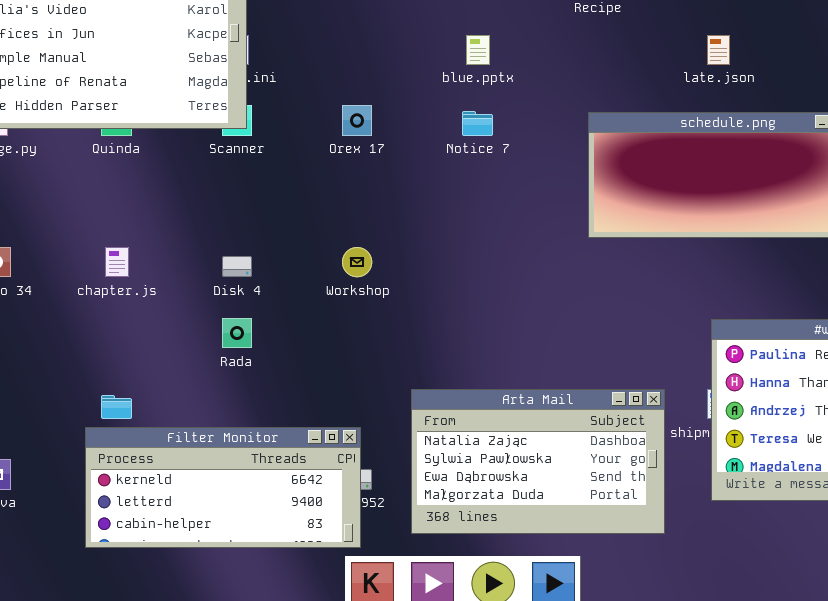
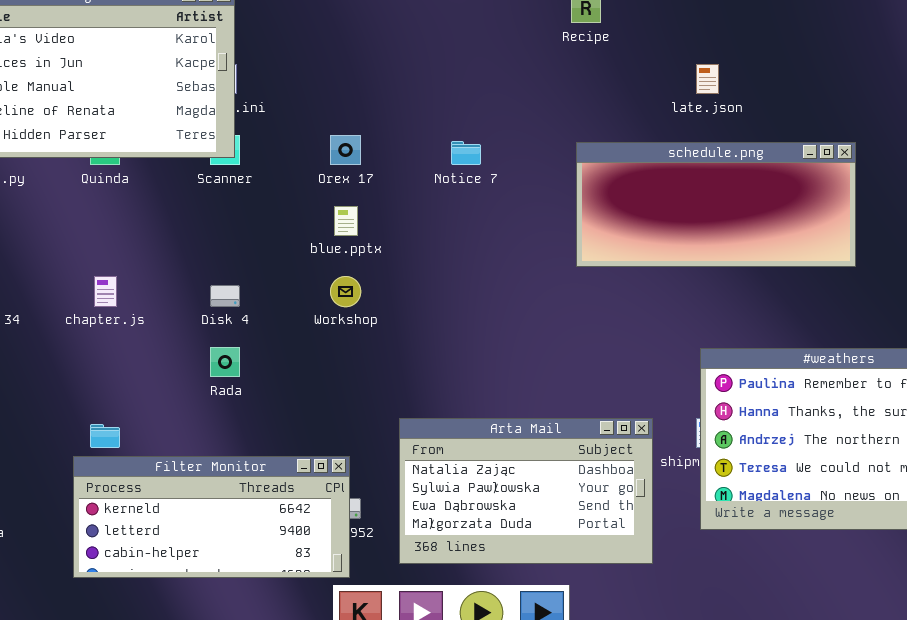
blue.pptx: [466,35,490,65] -> [334,206,358,236], moved

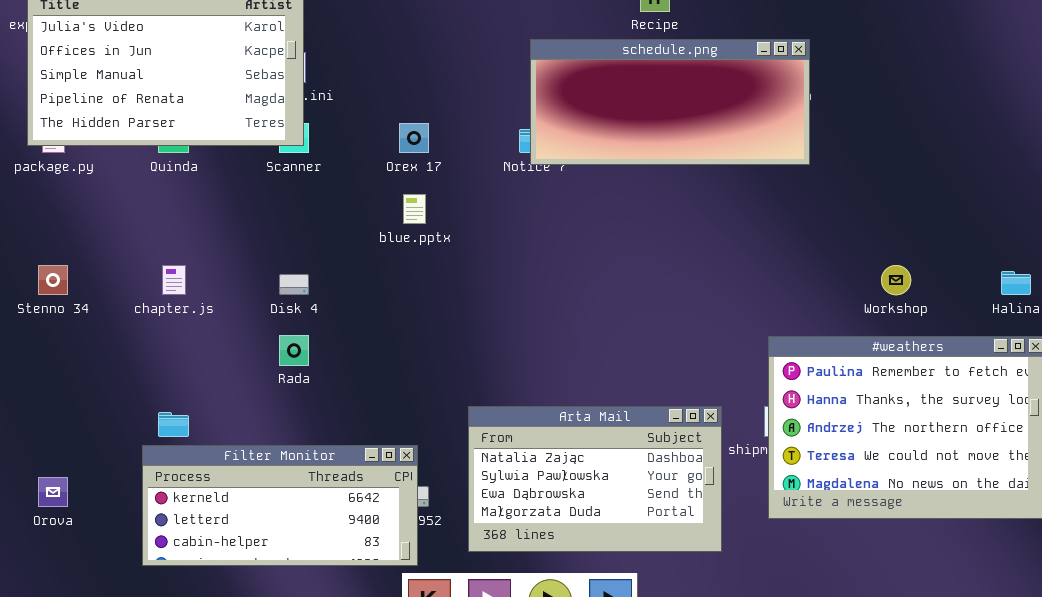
schedule.png: [576,142,856,267] -> [530,39,810,165], moved
Workshop: [330,276,361,307] -> [881,265,911,295], moved

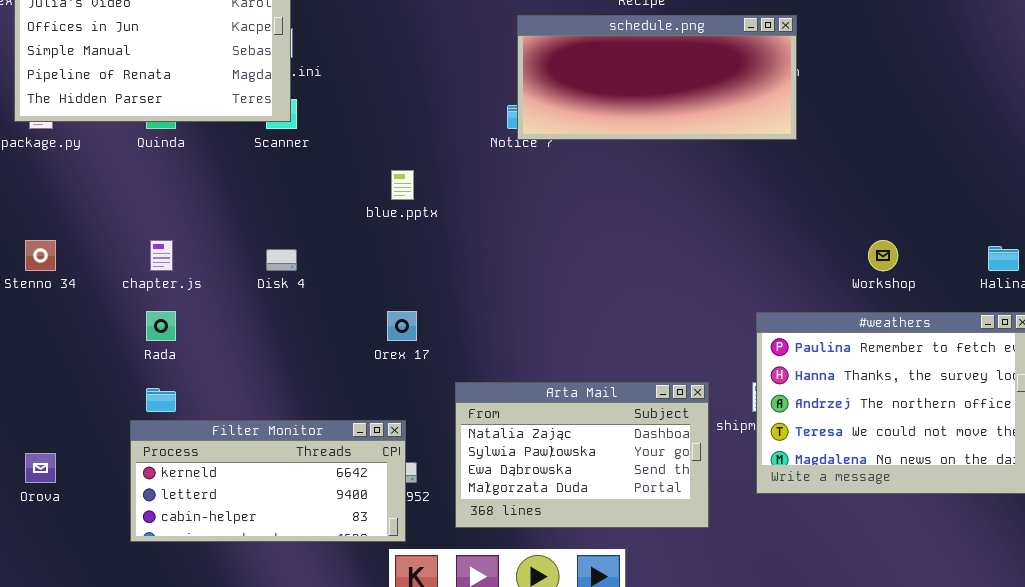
Orex 17: [399,123,429,153] -> [387,311,417,341], moved
Rada: [279,335,309,366] -> [146,311,176,341], moved

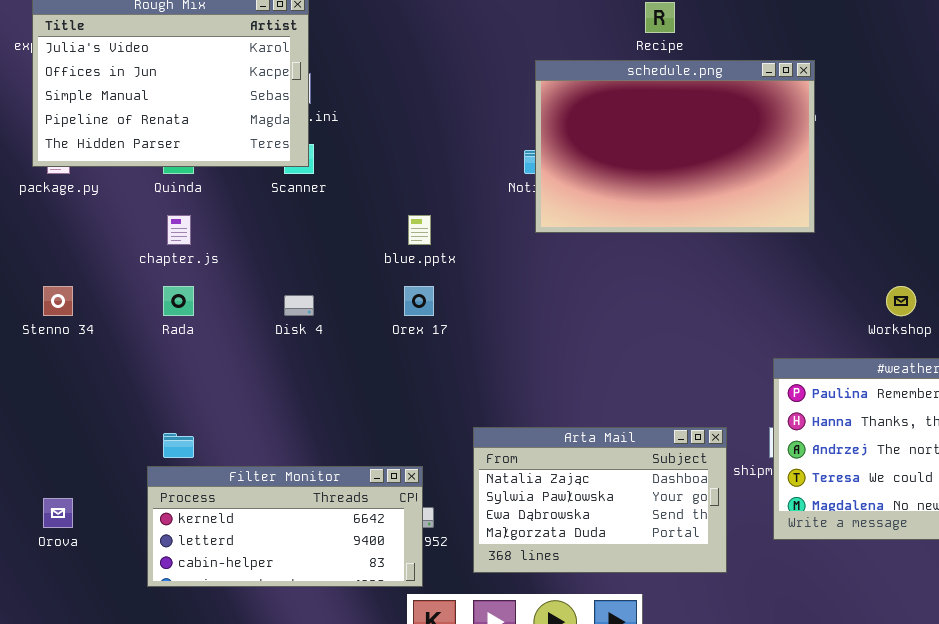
schedule.png: [517,15,797,140] -> [535,60,815,233], resized
chapter.js: [150,240,173,271] -> [167,215,191,245], moved
Rada: [146,311,176,341] -> [163,286,194,316], moved
Orex 17: [387,311,417,341] -> [404,286,434,316], moved

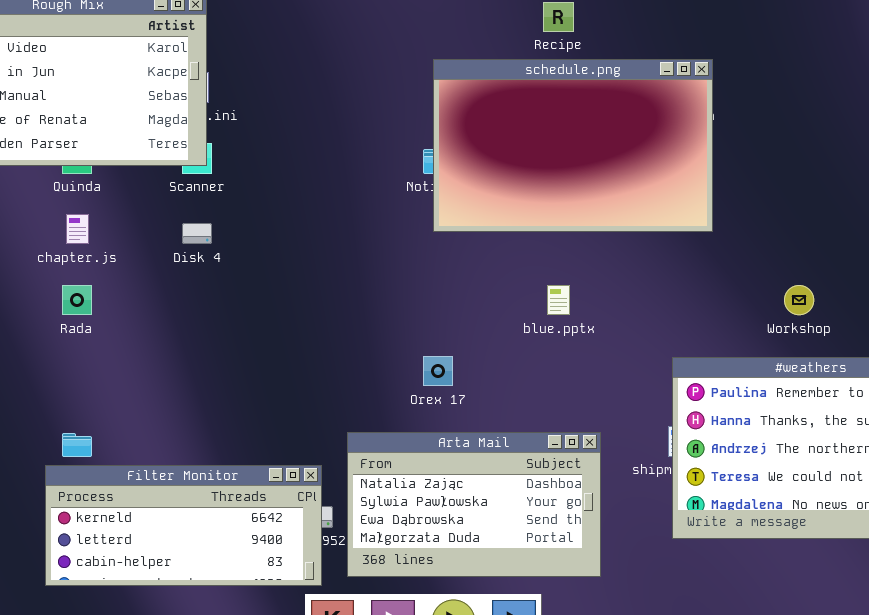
blue.pptx: [408,215,431,245] -> [547,285,570,315], moved
Orex 17: [404,286,434,316] -> [423,356,453,386], moved
Disk 4: [284,295,314,316] -> [182,223,212,244], moved
Arta Mail: [473,427,727,573] -> [347,432,601,577], moved

